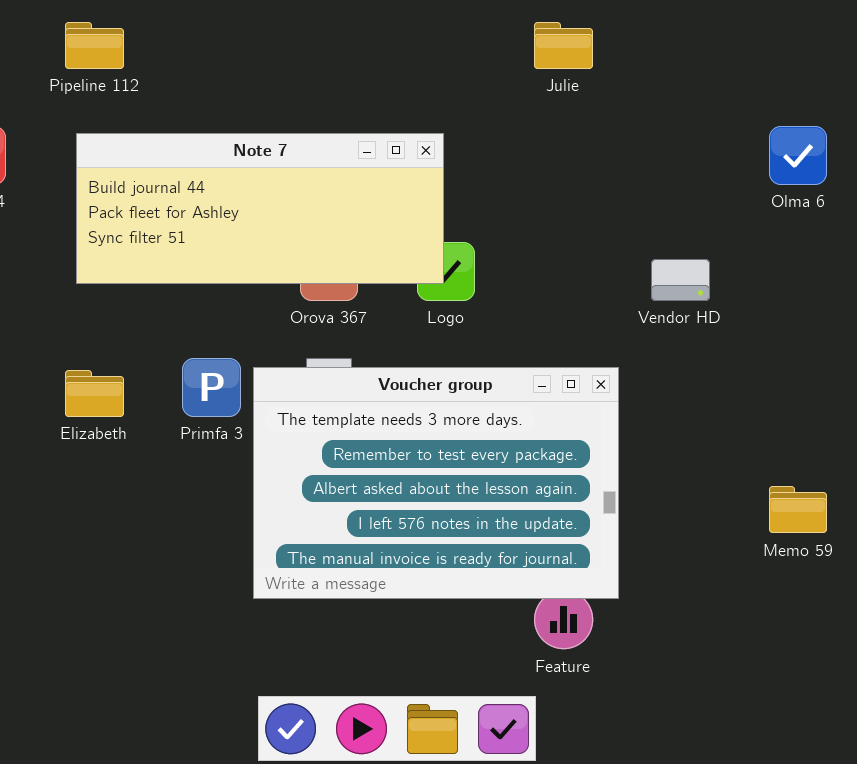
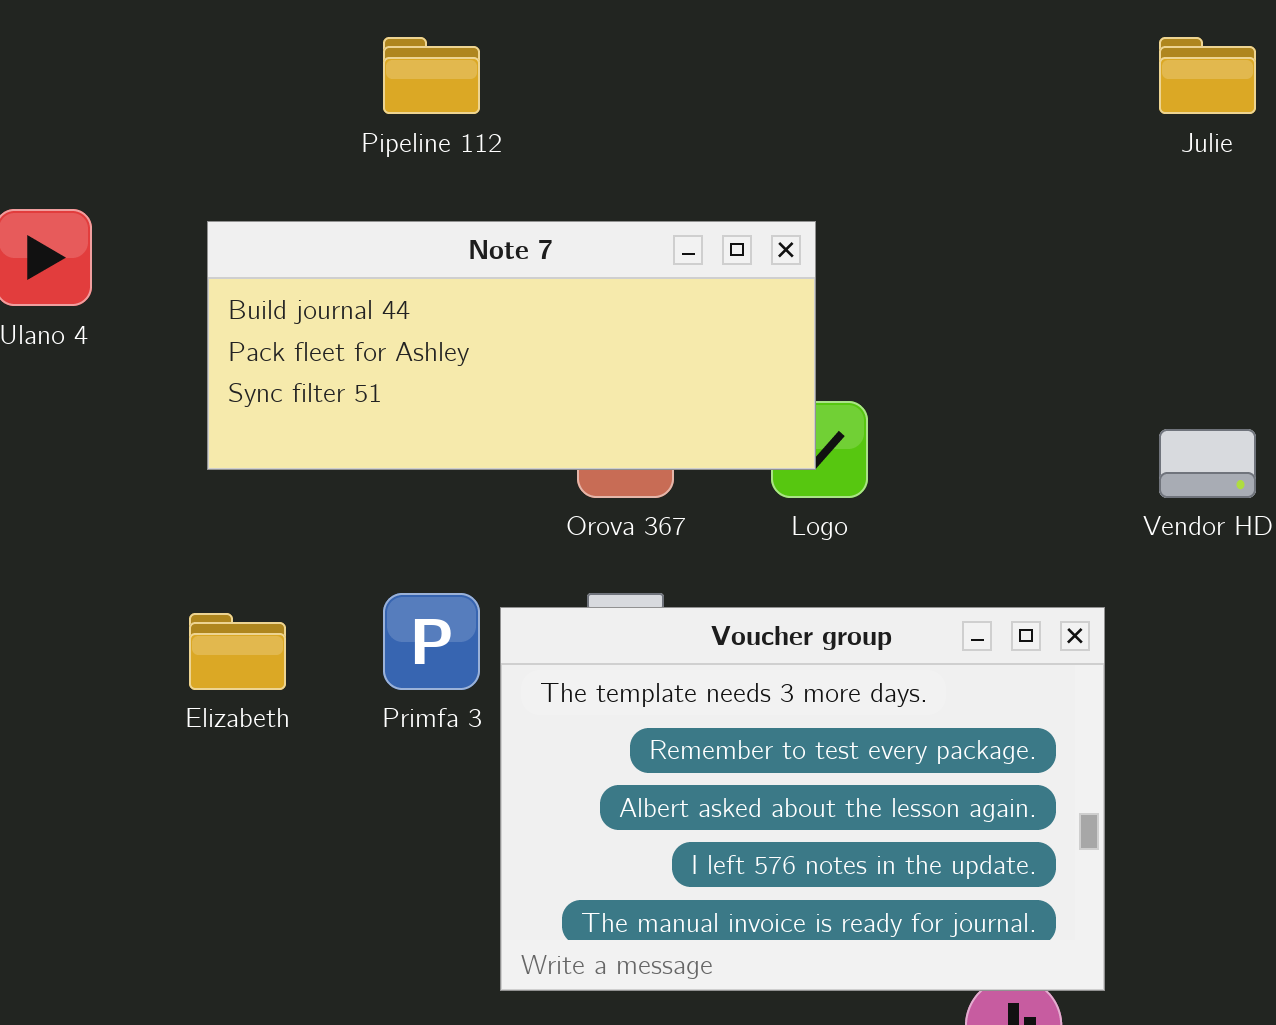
Pipeline 112: [65,22,124,69] -> [383,37,480,114], moved
Julie: [534,22,593,69] -> [1159,37,1256,114], moved

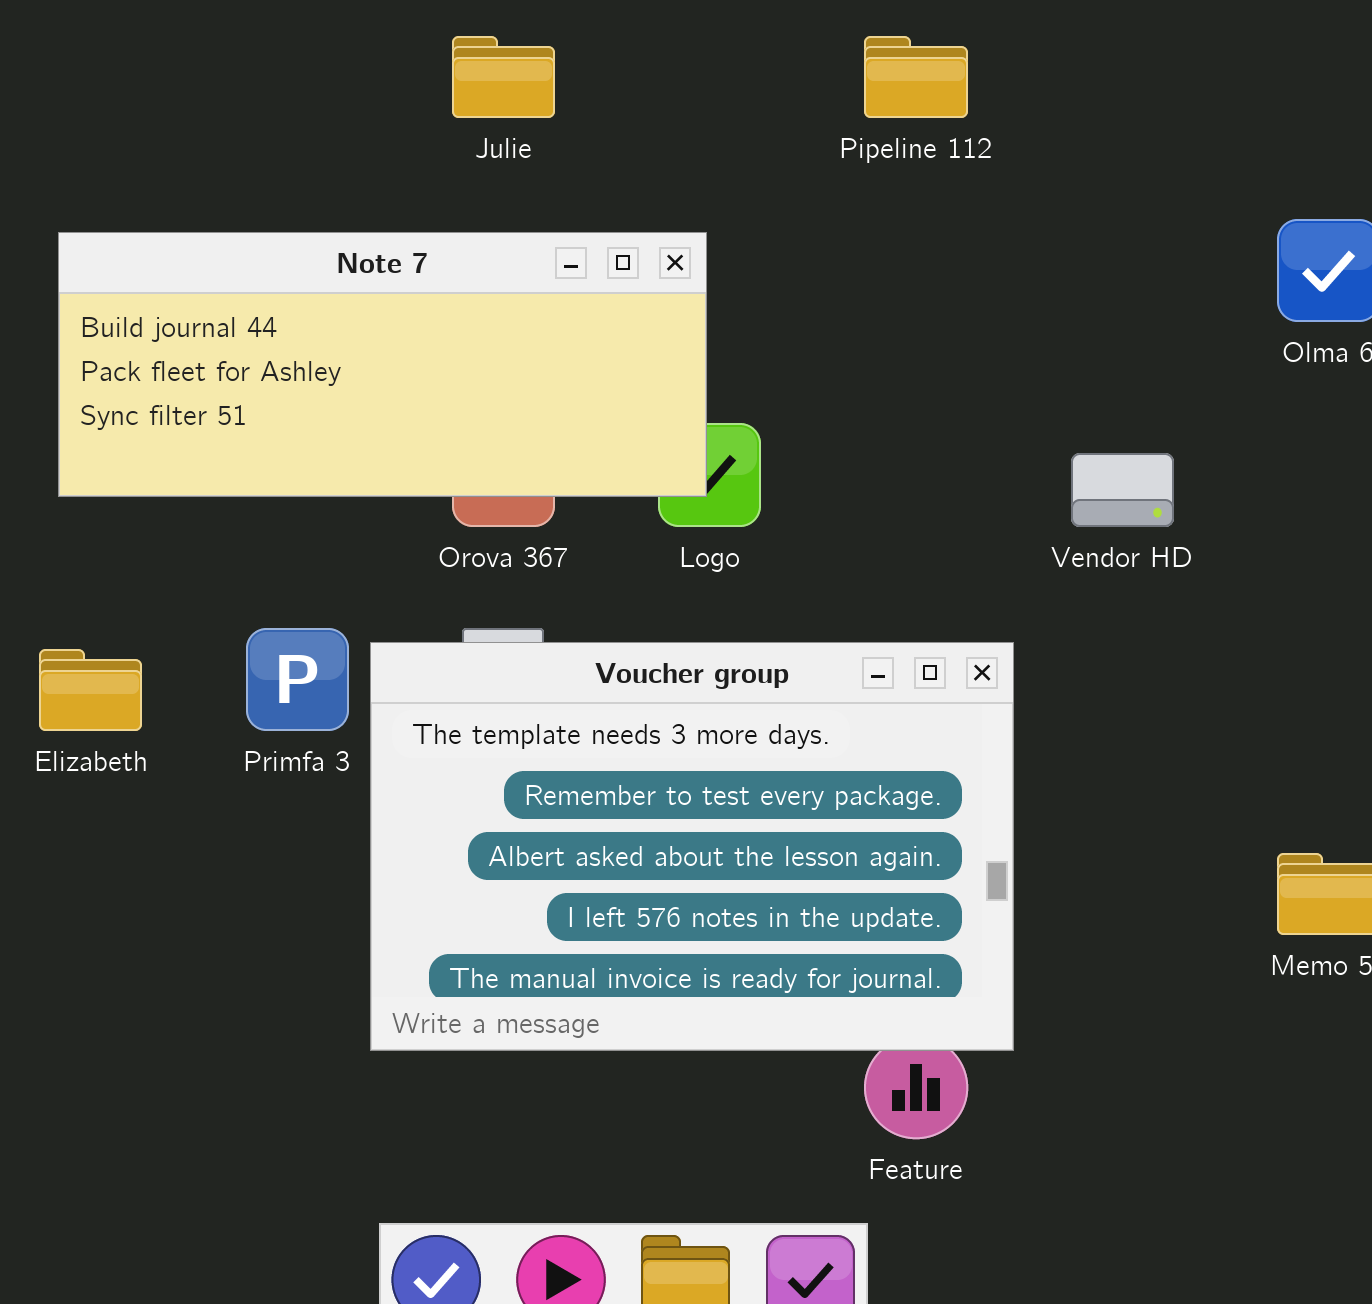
Pipeline 112: [383,37,480,114] -> [864,36,968,118], moved
Julie: [1159,37,1256,114] -> [452,36,555,118], moved

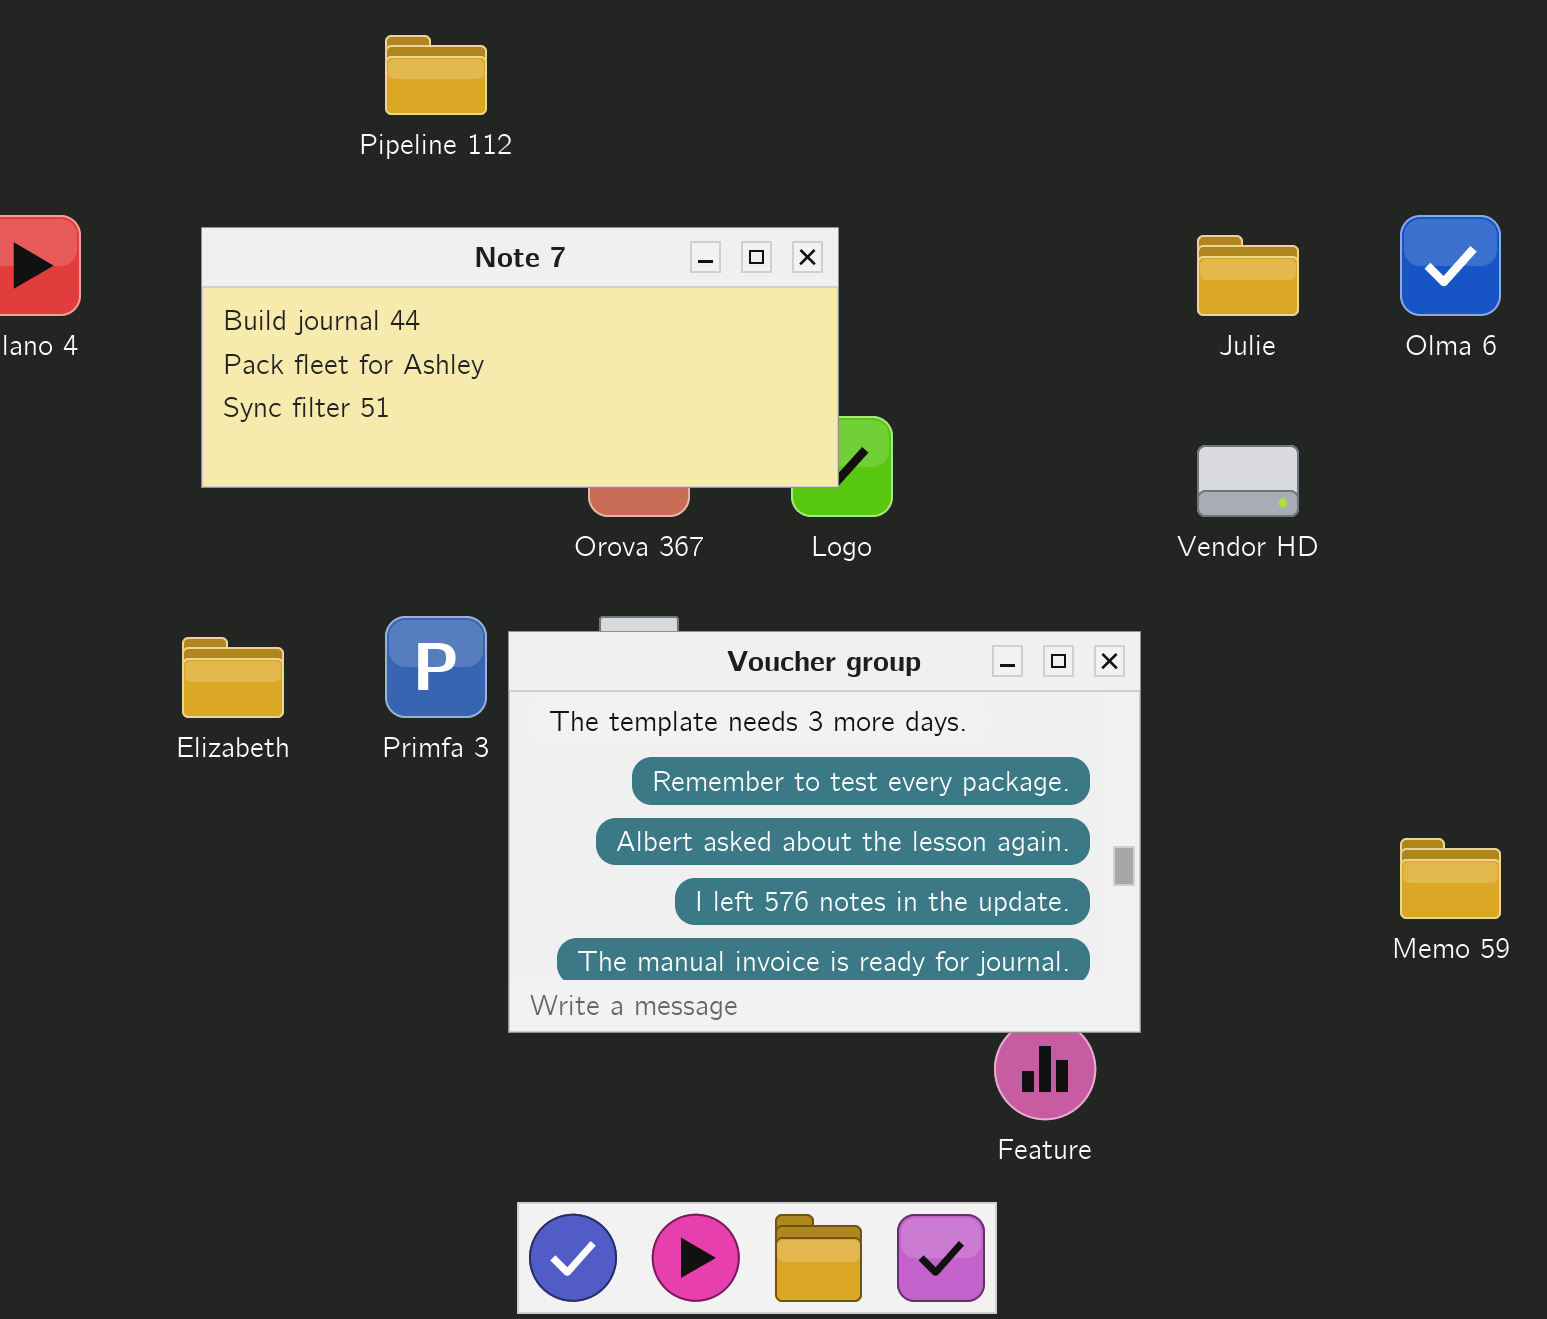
Julie: [452,36,555,118] -> [1197,235,1299,316], moved
Pipeline 112: [864,36,968,118] -> [385,35,487,115], moved

